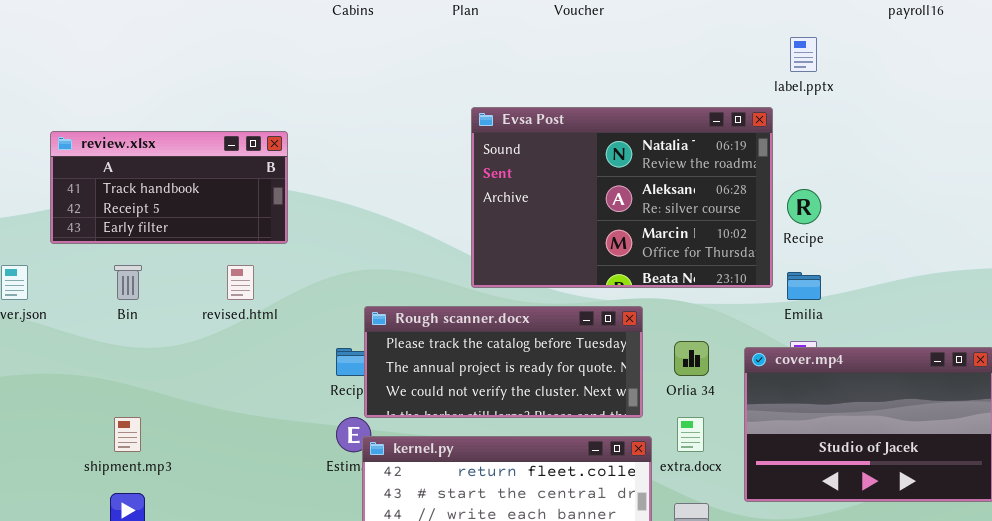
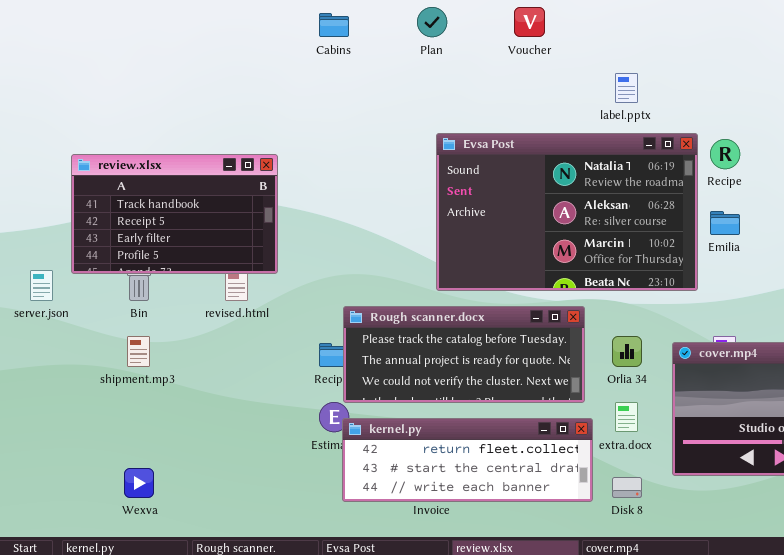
label.pptx: [790,37,817,72] -> [615,73,638,103], moved
review.xlsx: [50,131,288,244] -> [71,154,278,274], resized
Recipe: [787,189,821,224] -> [710,139,740,169], moved
Emilia: [787,272,821,300] -> [710,211,740,235], moved
shipment.mp3: [114,417,141,452] -> [127,336,150,367], moved

